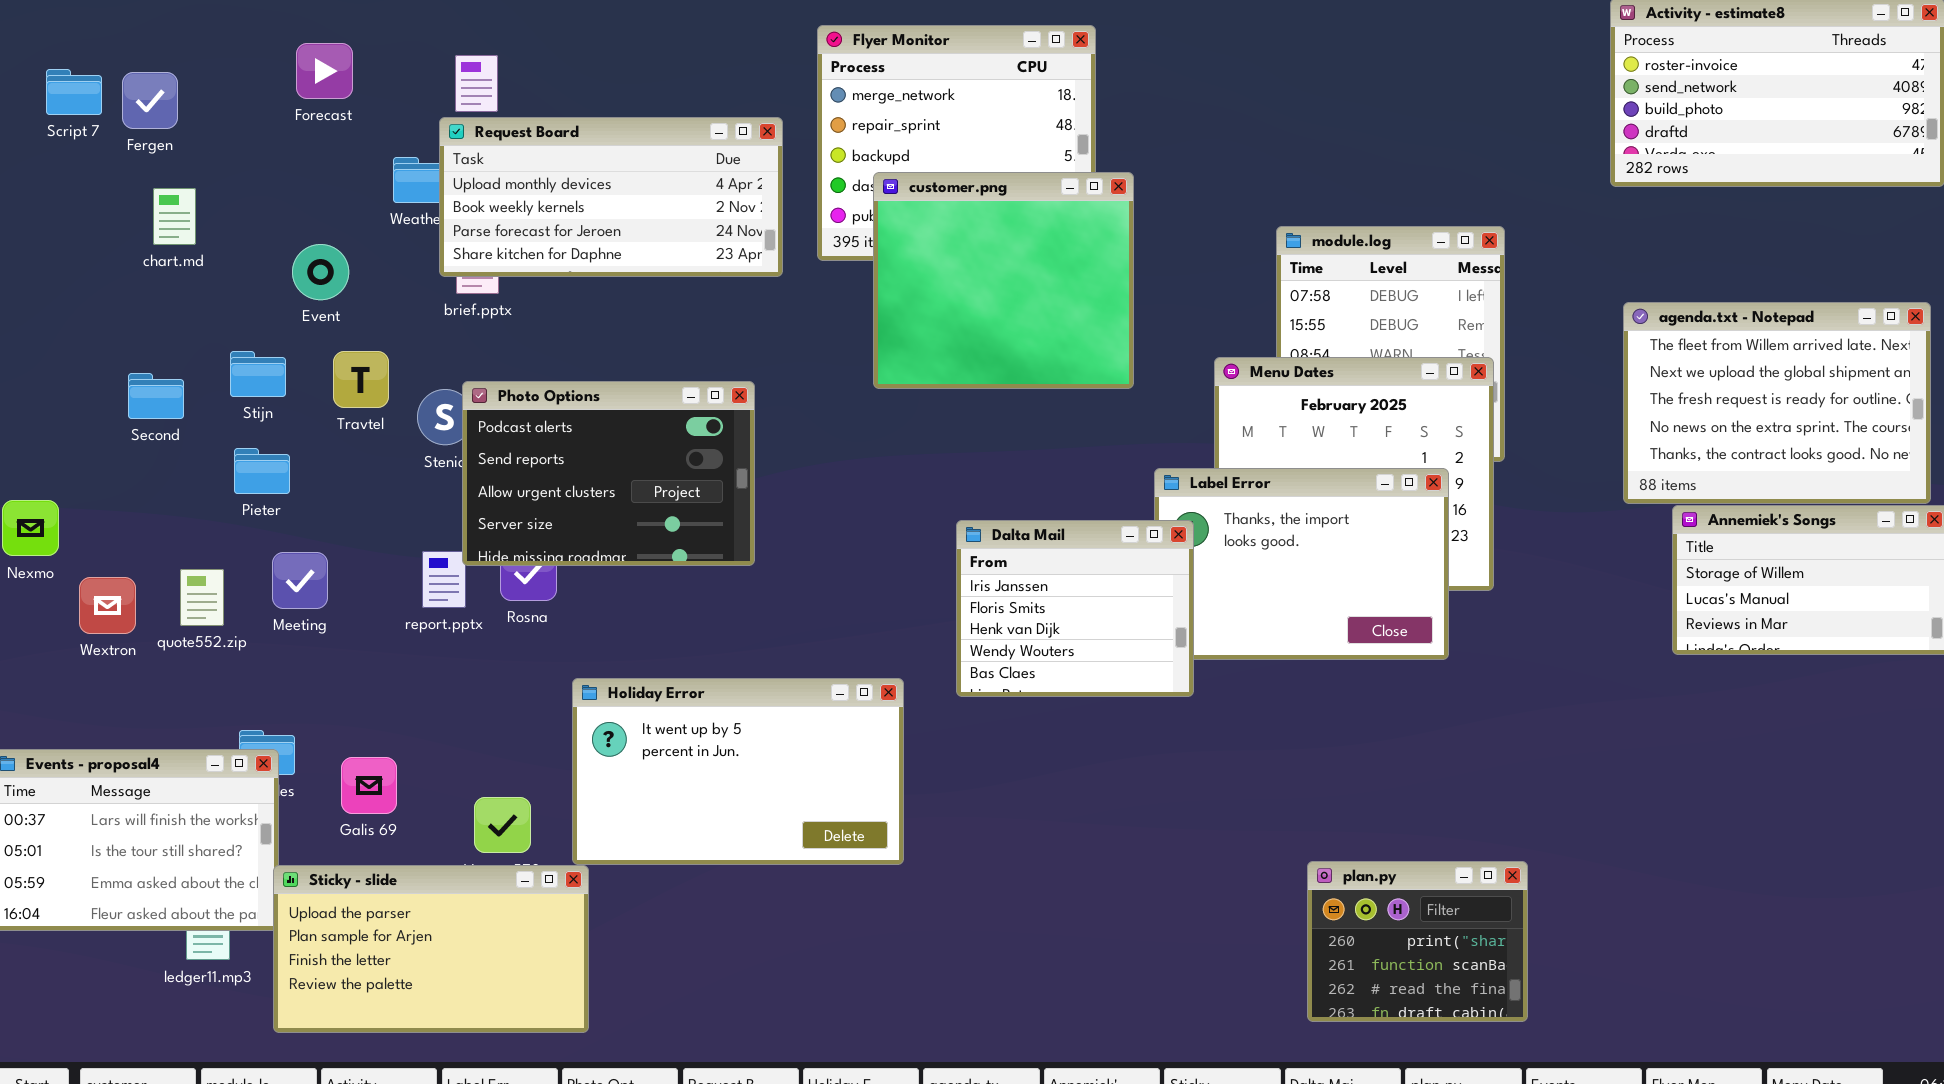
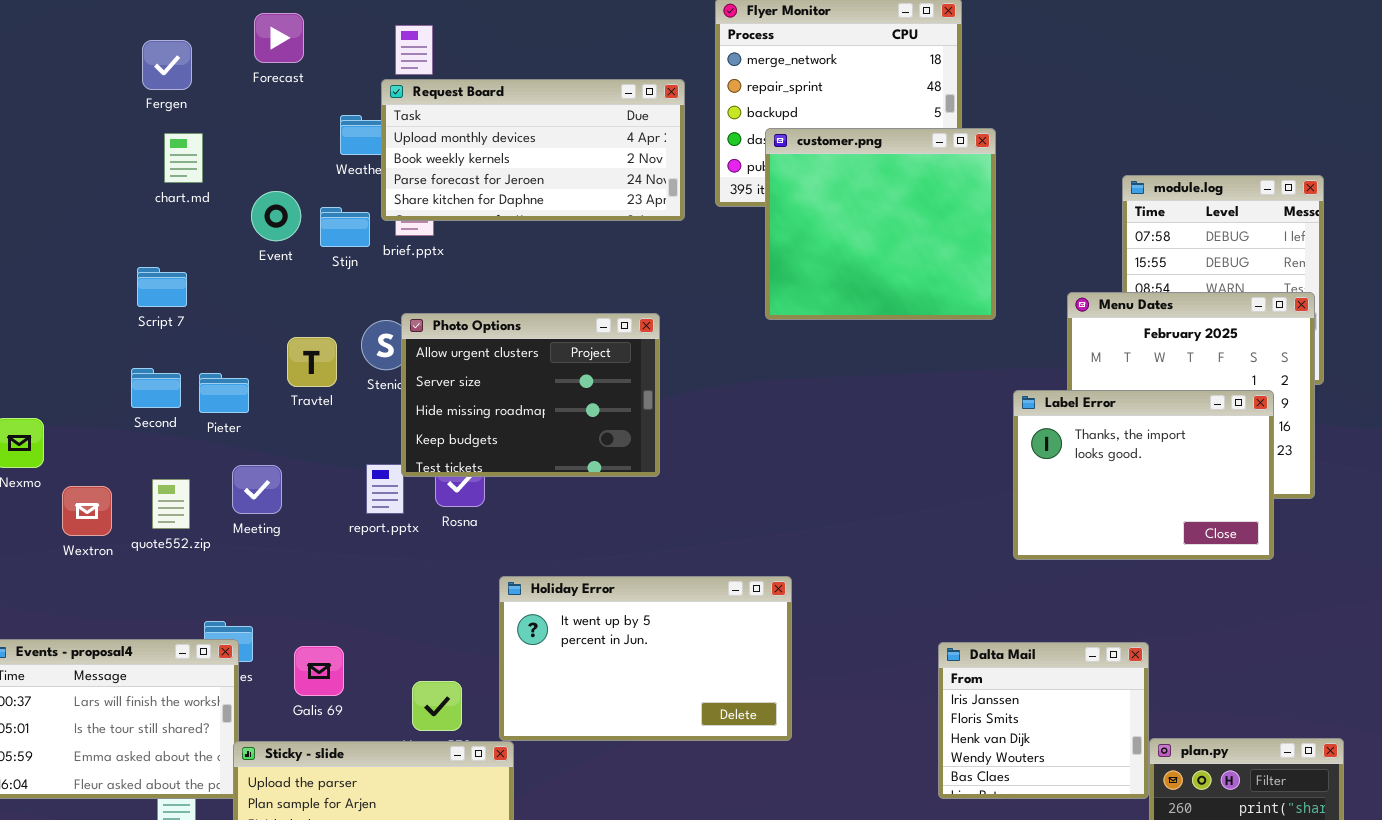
Script 7: [46,69,102,115] -> [137,267,187,307], moved
Fergen: [122,72,178,129] -> [142,40,192,90], moved
chart.md: [153,188,196,245] -> [164,133,203,183], moved
Stijn: [230,351,286,397] -> [320,207,370,247], moved
Travtel: [333,351,389,408] -> [287,337,337,387], moved
Second: [128,373,184,419] -> [131,368,181,408], moved
Photo Options: [462,381,755,566] -> [401,313,660,477], scrolled down 2 rows
Dalta Mail: [956,520,1194,697] -> [938,642,1149,799], moved

